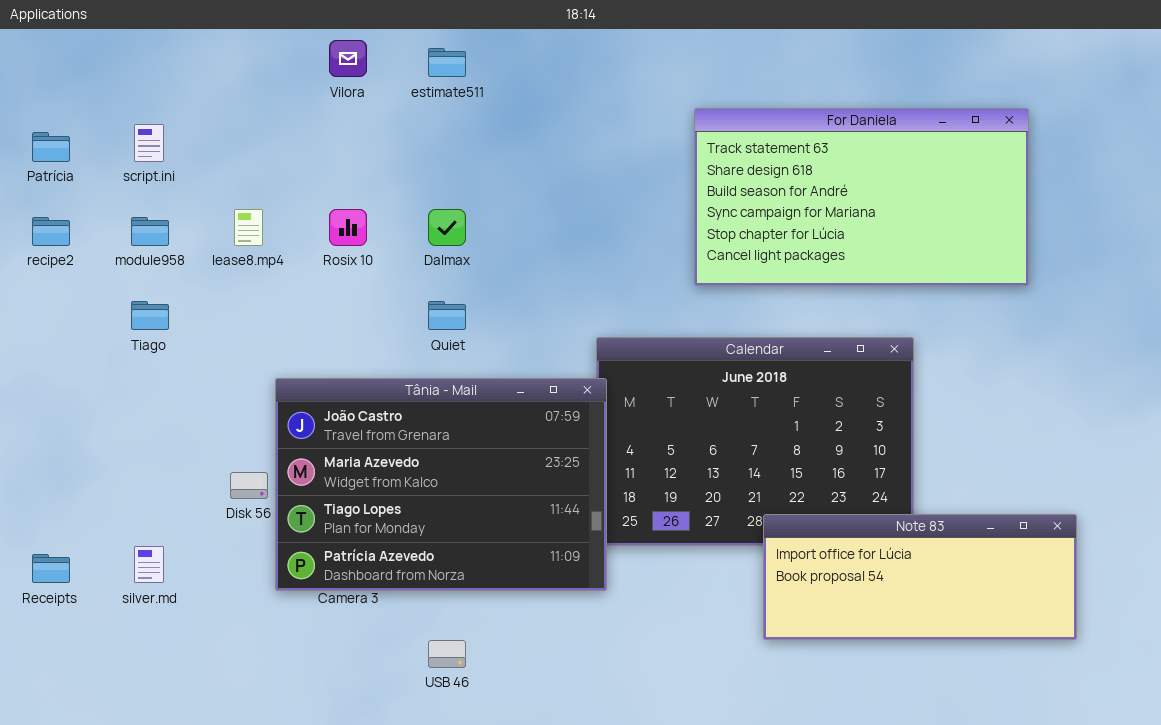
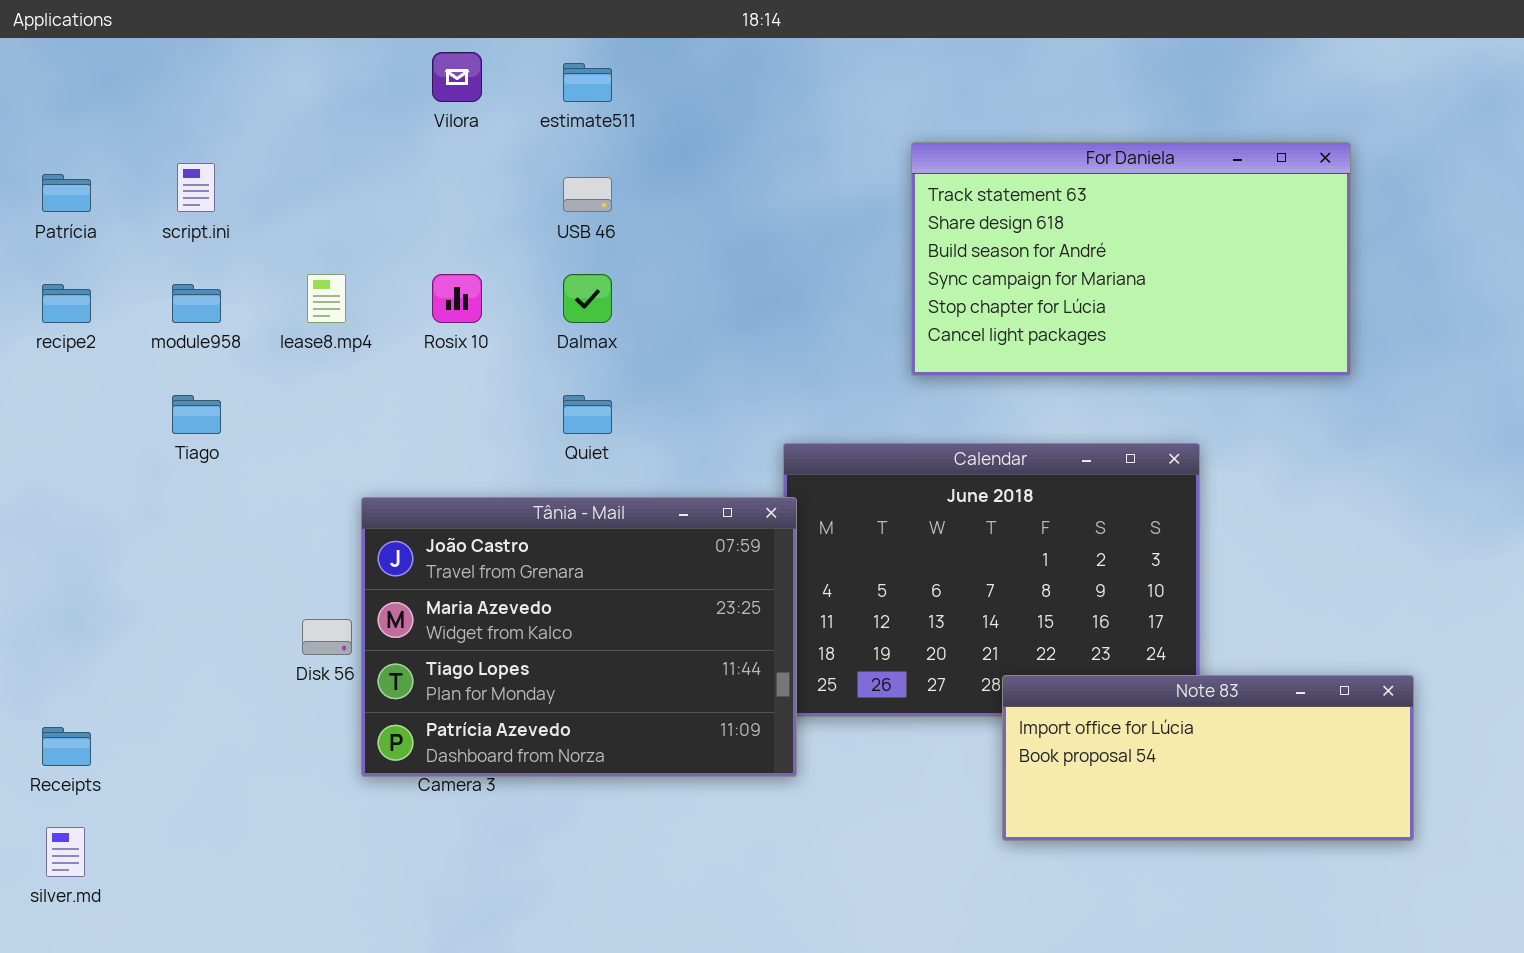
silver.md: [134,546,164,583] -> [46,827,85,877], moved
USB 46: [428,640,466,668] -> [563,177,612,212], moved

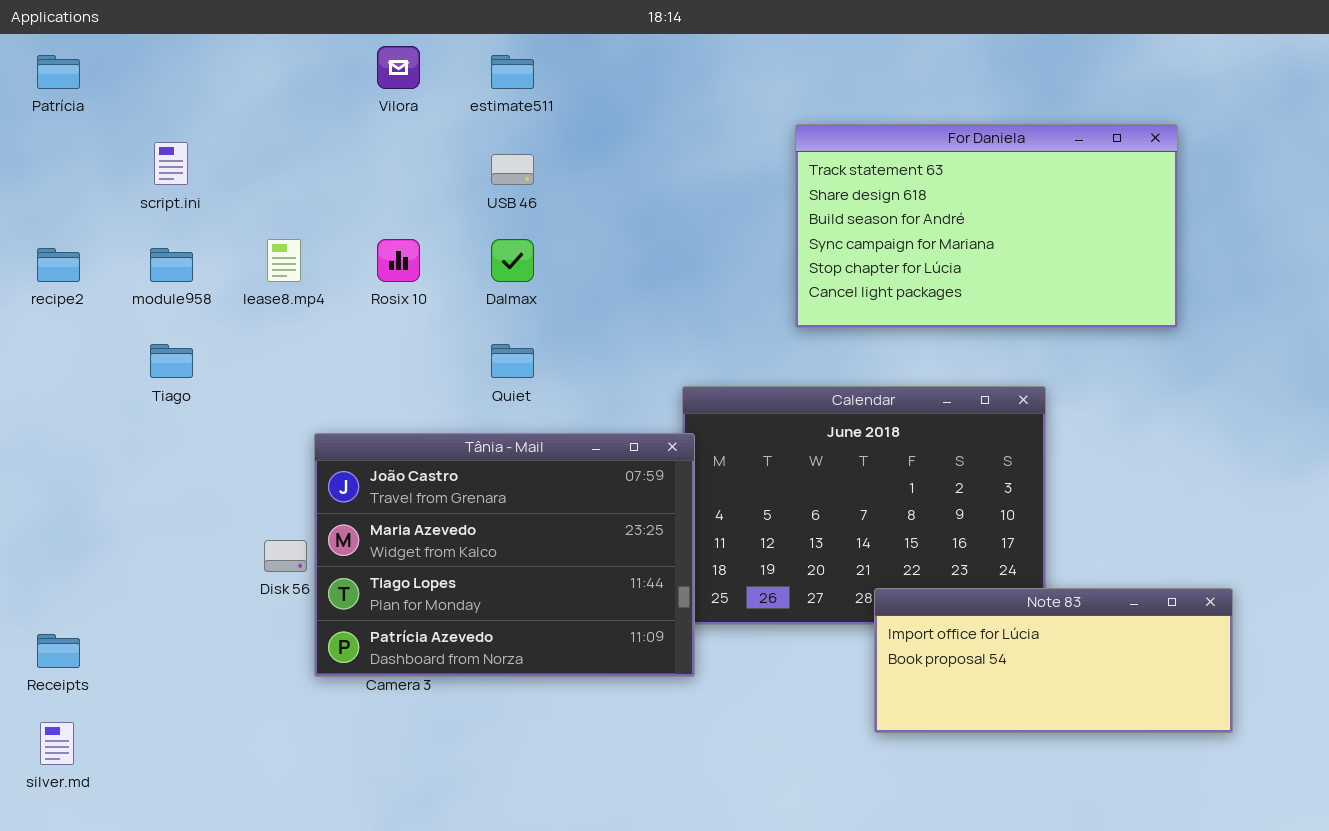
Patrícia: [42,174,91,212] -> [37,55,80,89], moved

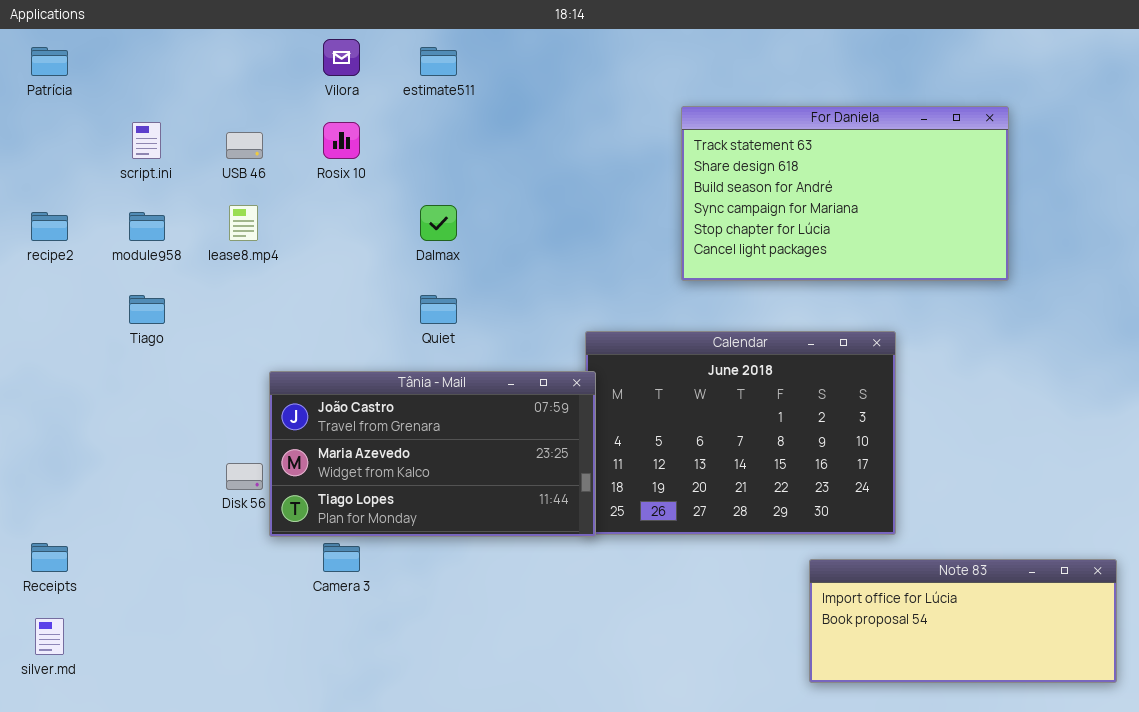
USB 46: [491,154,534,185] -> [226,132,263,159], moved
Rosix 10: [377,239,420,282] -> [323,122,360,159], moved
Tânia - Mail: [314,433,695,677] -> [269,371,596,537], resized
Note 83: [874,588,1233,733] -> [809,559,1117,683], moved

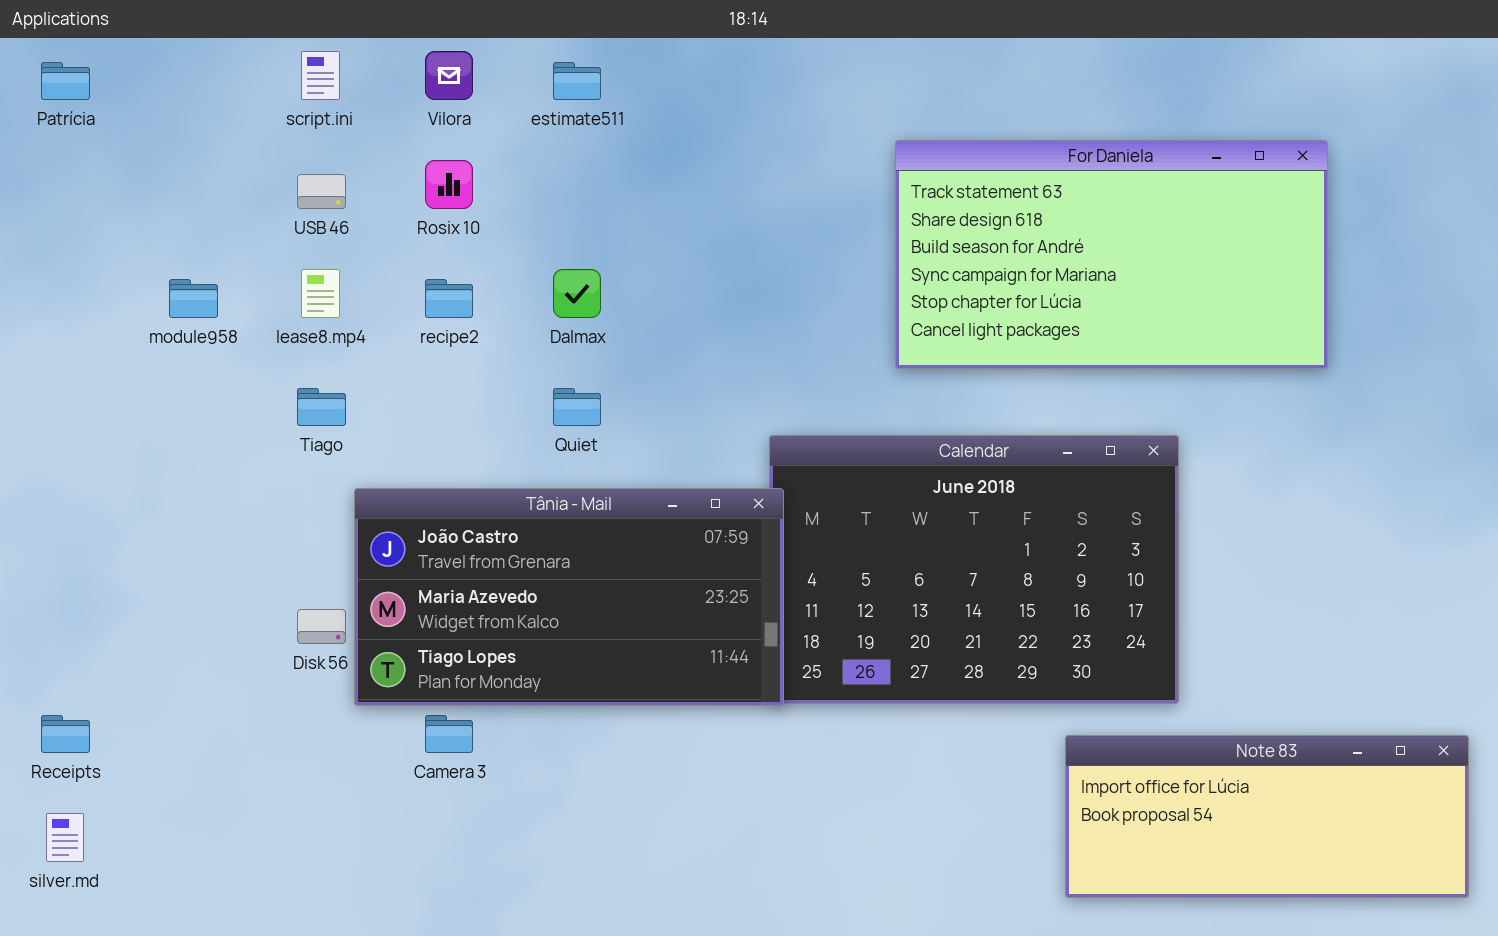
script.ini: [132,122,161,159] -> [301,51,340,100], moved
recipe2: [31,212,68,241] -> [425,279,473,318], moved
Tiago: [129,295,165,324] -> [297,388,346,426], moved

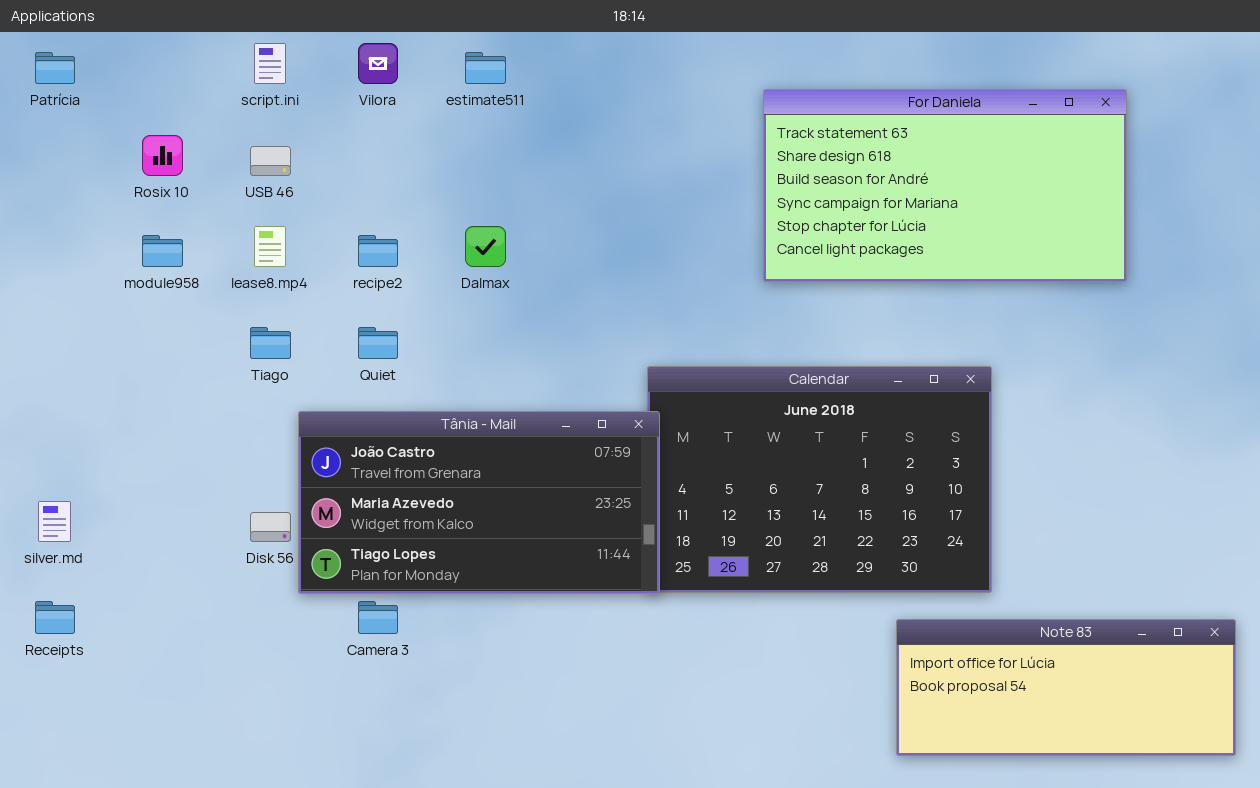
For Daniela: [895,140,1328,369] -> [763,89,1127,282], moved
Rosix 10: [425,160,473,209] -> [142,135,183,176], moved
Quiet: [553,388,601,426] -> [358,327,398,359], moved
silver.md: [46,813,84,862] -> [38,501,71,542], moved

